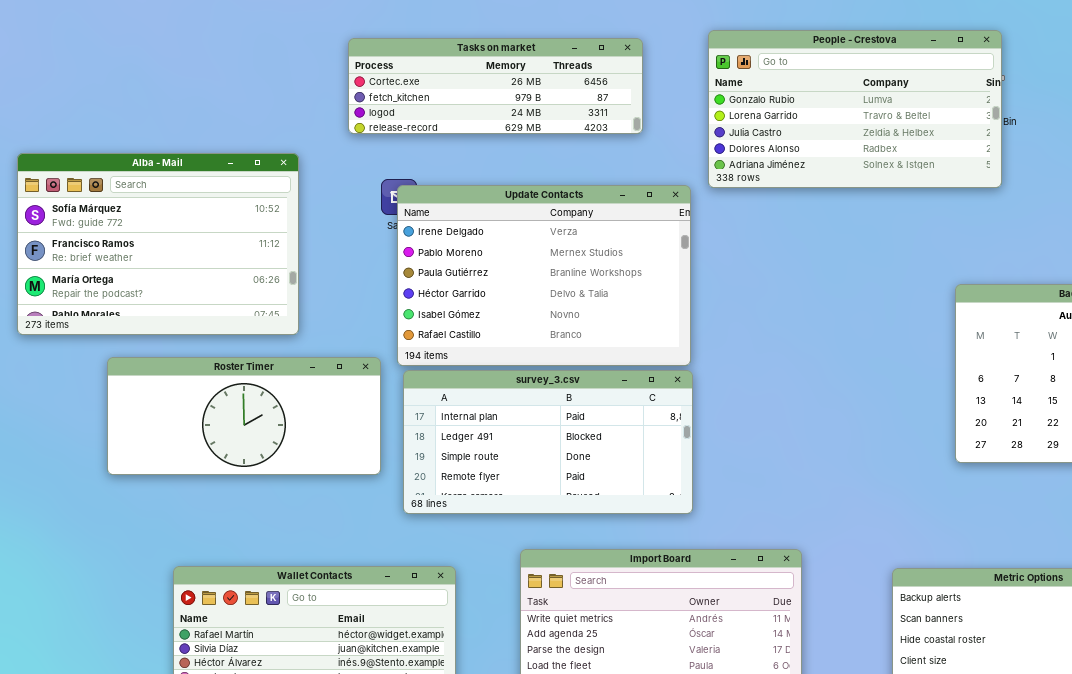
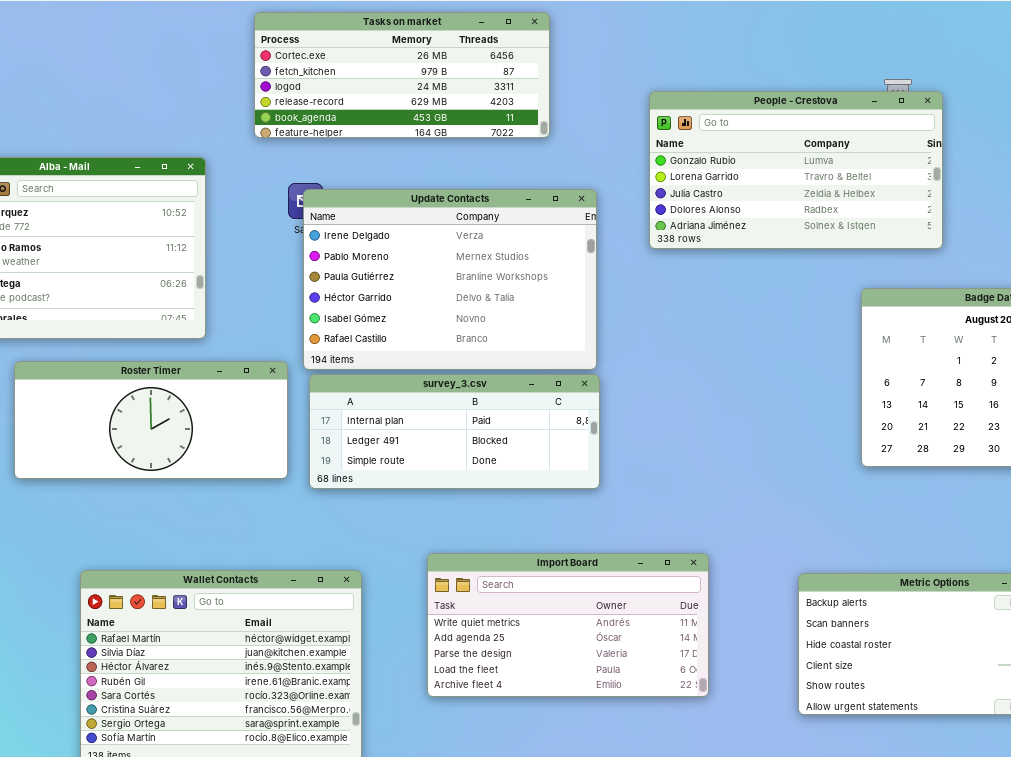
People - Crestova: [708,30,1002,188] -> [649,91,943,249], moved
Tasks on market: [348,38,643,134] -> [254,12,550,138], resized
survey_3.csv: [403,370,693,514] -> [309,374,600,489], resized

